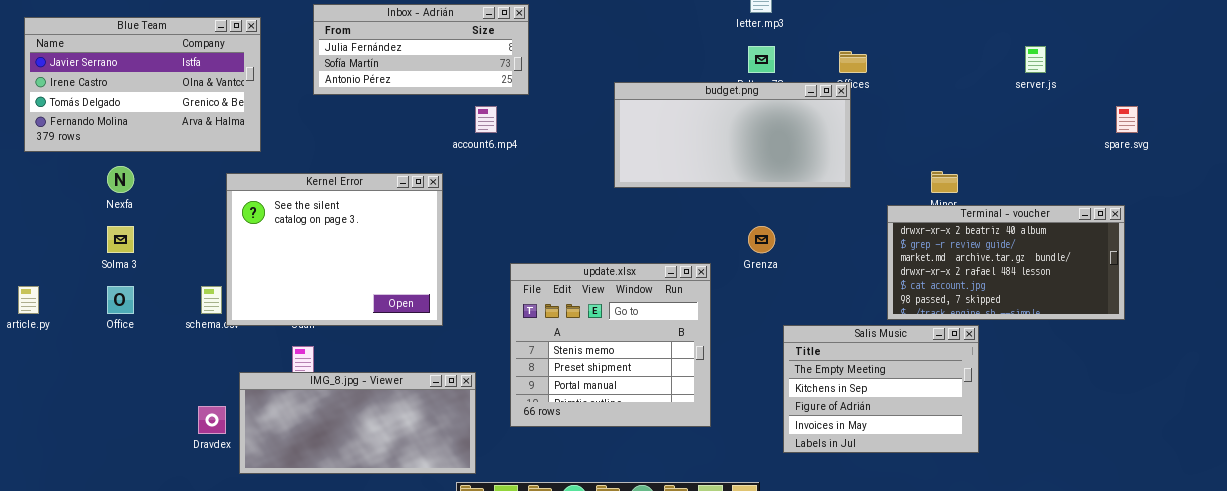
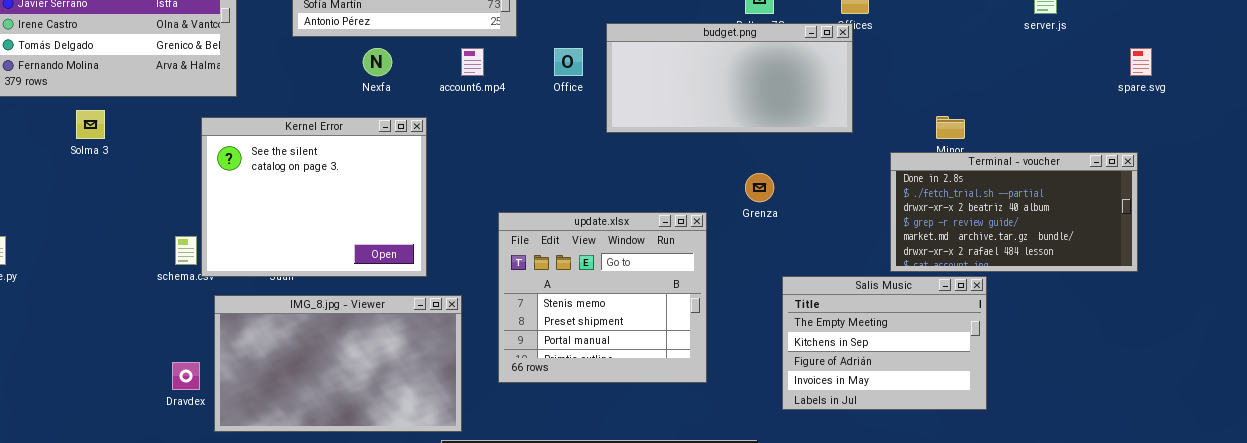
Nexfa: [107,166,134,193] -> [363,48,392,76], moved
Terminal - voucher: [887,205,1125,320] -> [890,152,1138,272], scrolled up 2 rows
Solma 3: [107,226,134,253] -> [76,110,105,139], moved
Office: [107,286,134,314] -> [554,48,583,76], moved
IMG_8.jpg - Viewer: [239,372,476,474] -> [214,295,462,432], resized

